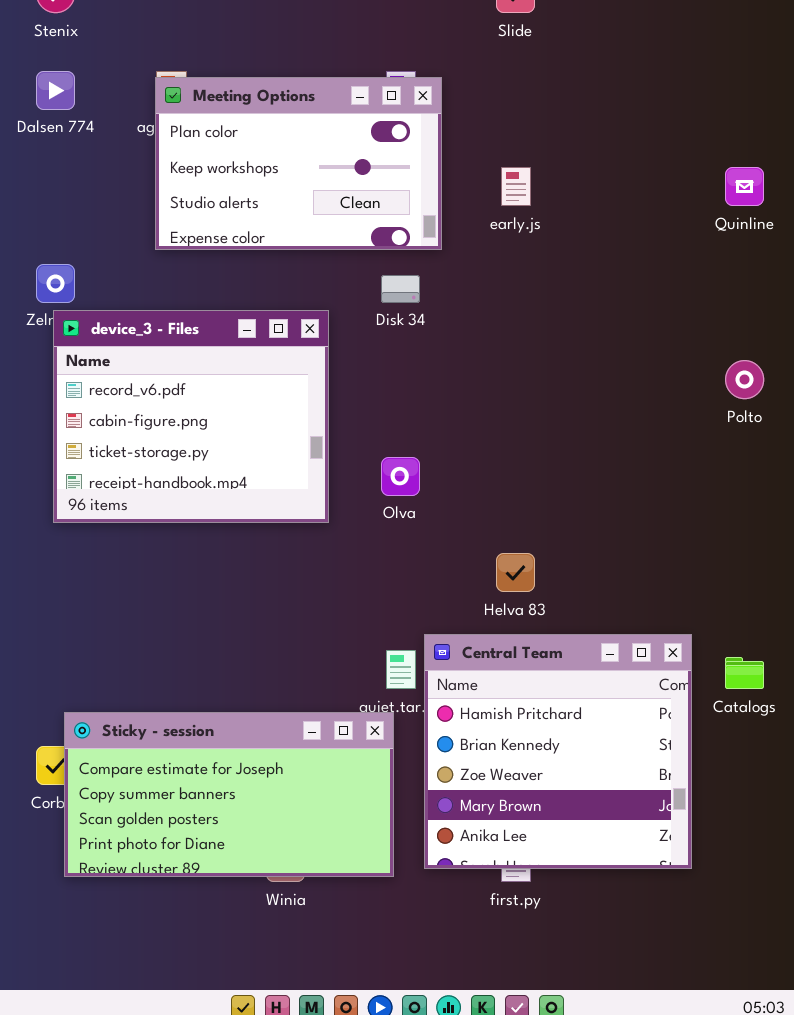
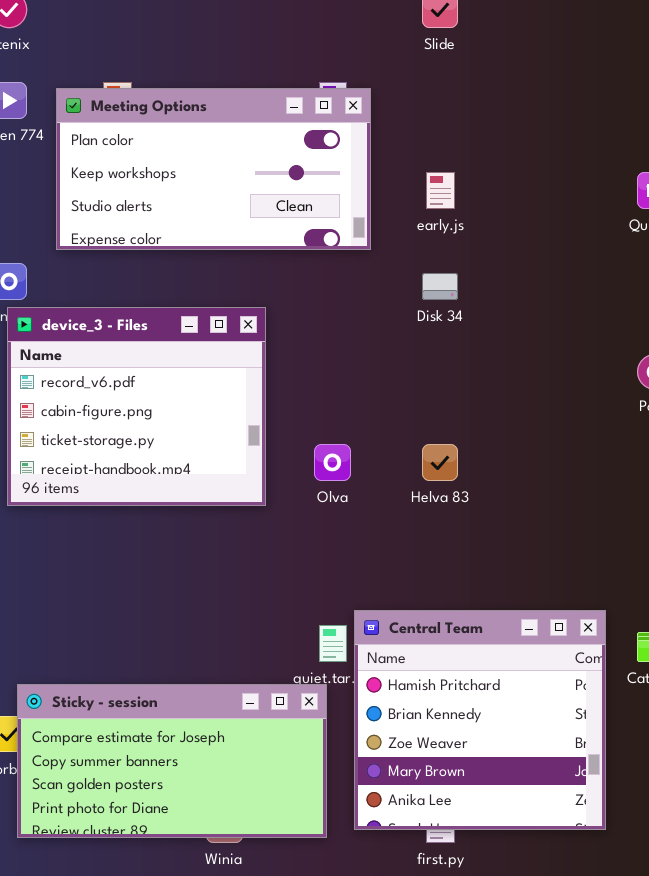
Meeting Options: [155,77,442,250] -> [56,88,371,250], resized
Disk 34: [381,275,420,303] -> [422,273,458,300], moved
Helva 83: [496,553,535,592] -> [422,444,458,481], moved

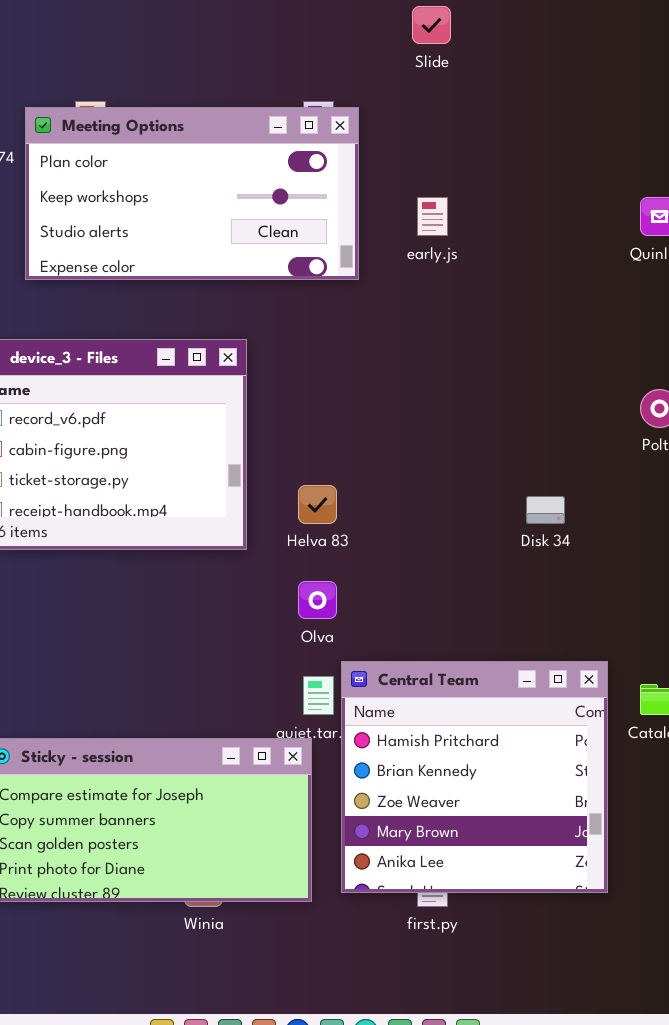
Disk 34: [422,273,458,300] -> [526,496,565,524], moved
Olva: [314,444,351,481] -> [298,581,337,619], moved
Helva 83: [422,444,458,481] -> [298,485,337,524], moved

